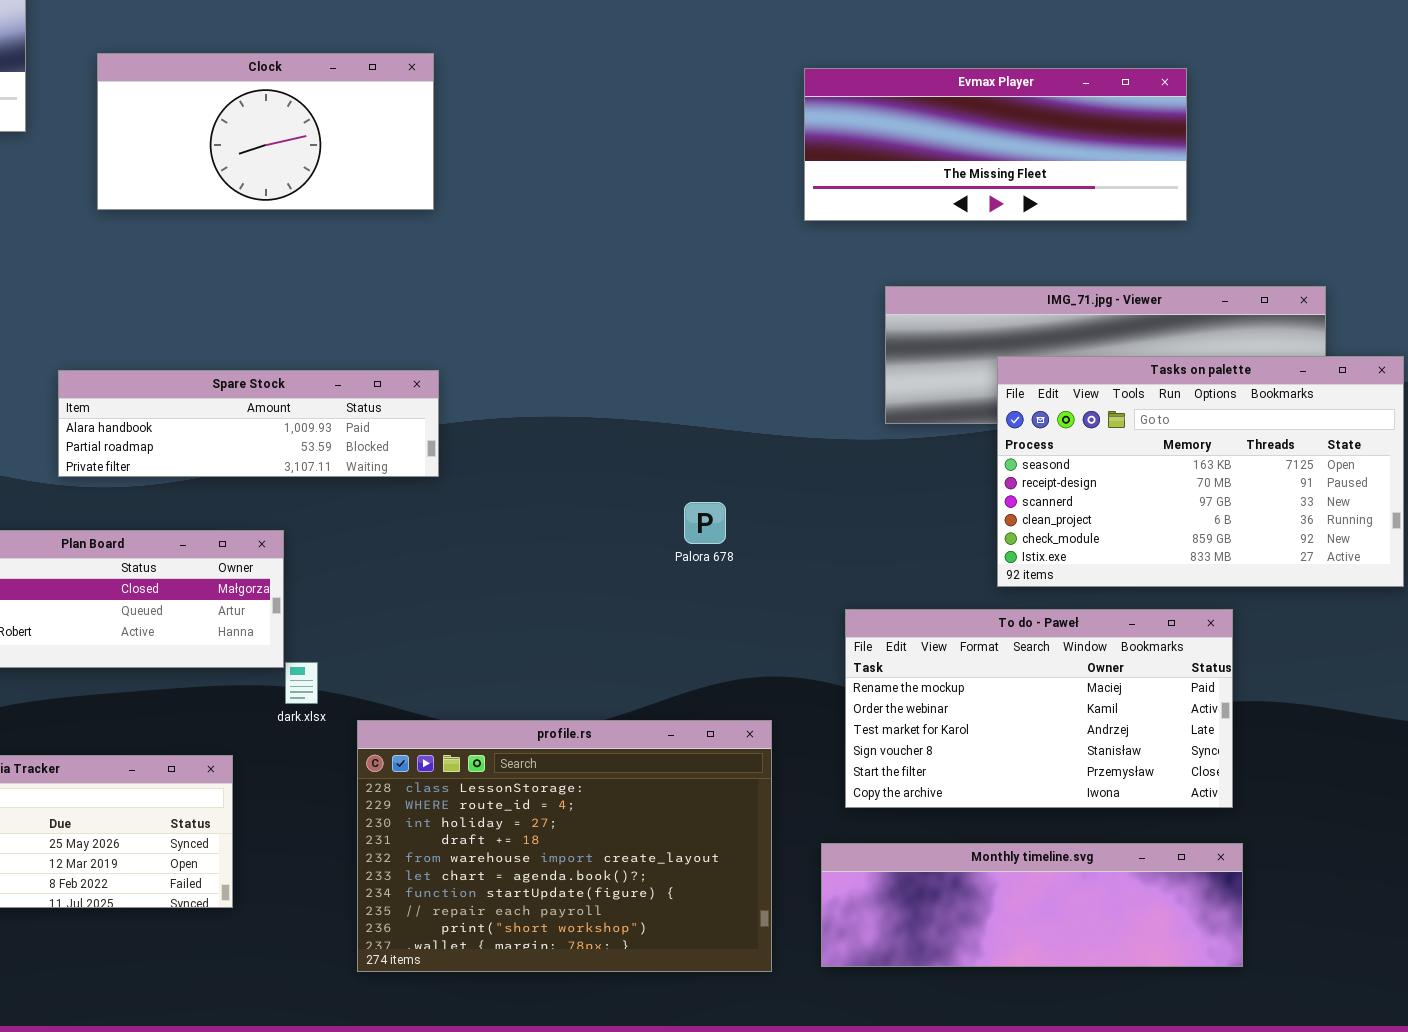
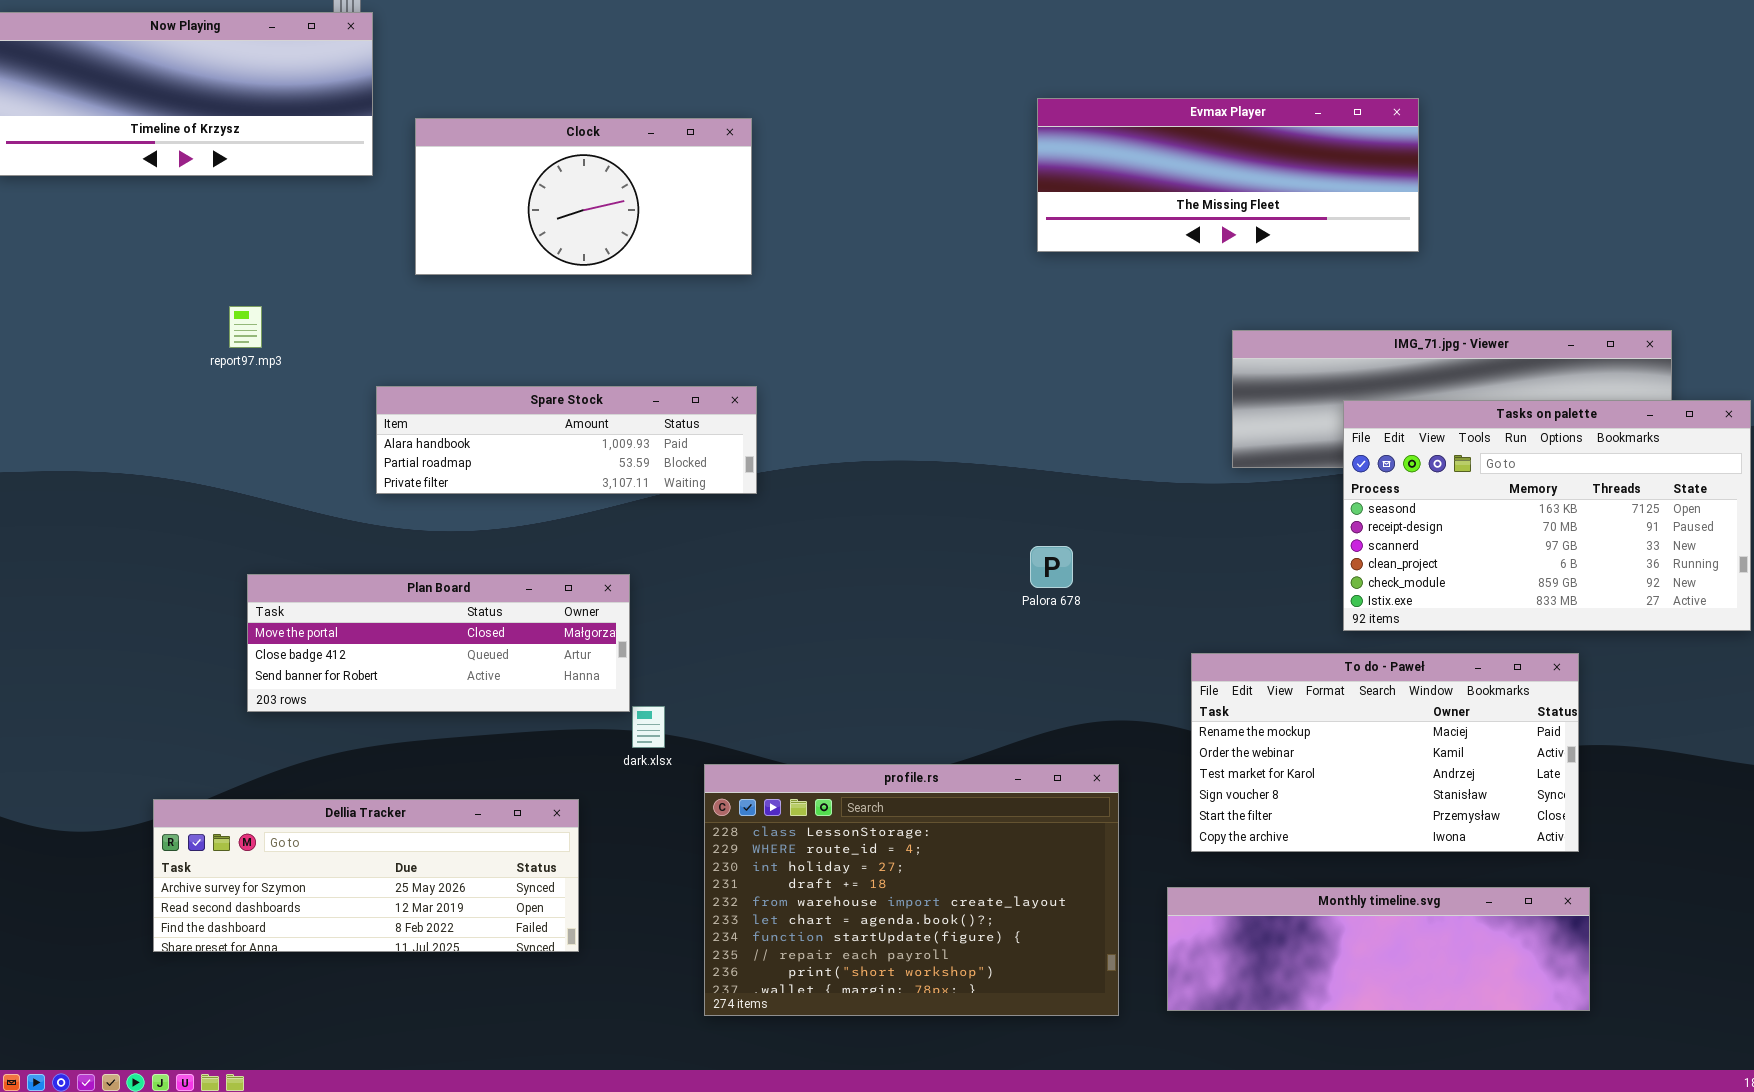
Clock: [97,53,434,210] -> [415,118,752,275], moved
Evmax Player: [804,68,1187,221] -> [1037,98,1419,252], moved
Spare Stock: [58,370,439,477] -> [376,386,757,494], moved

